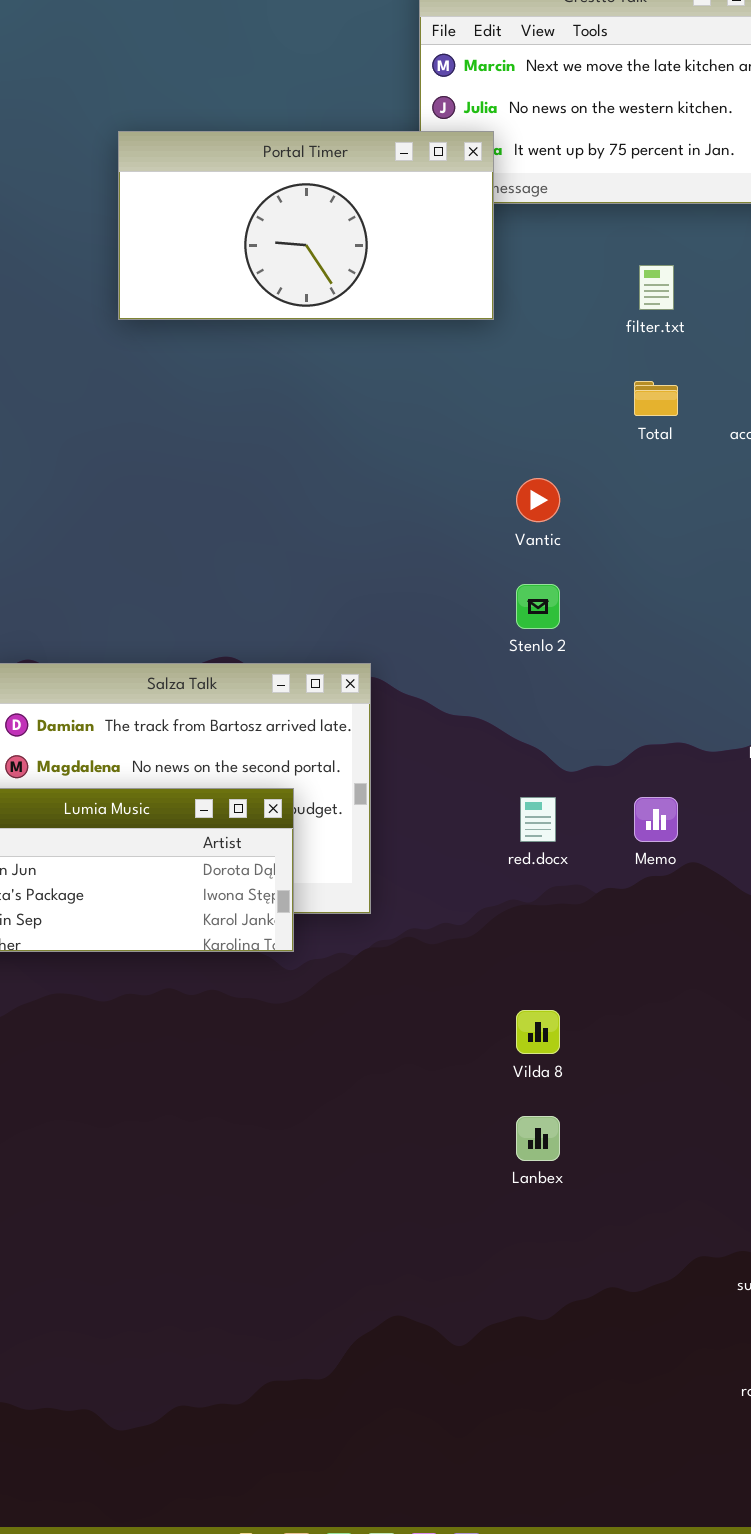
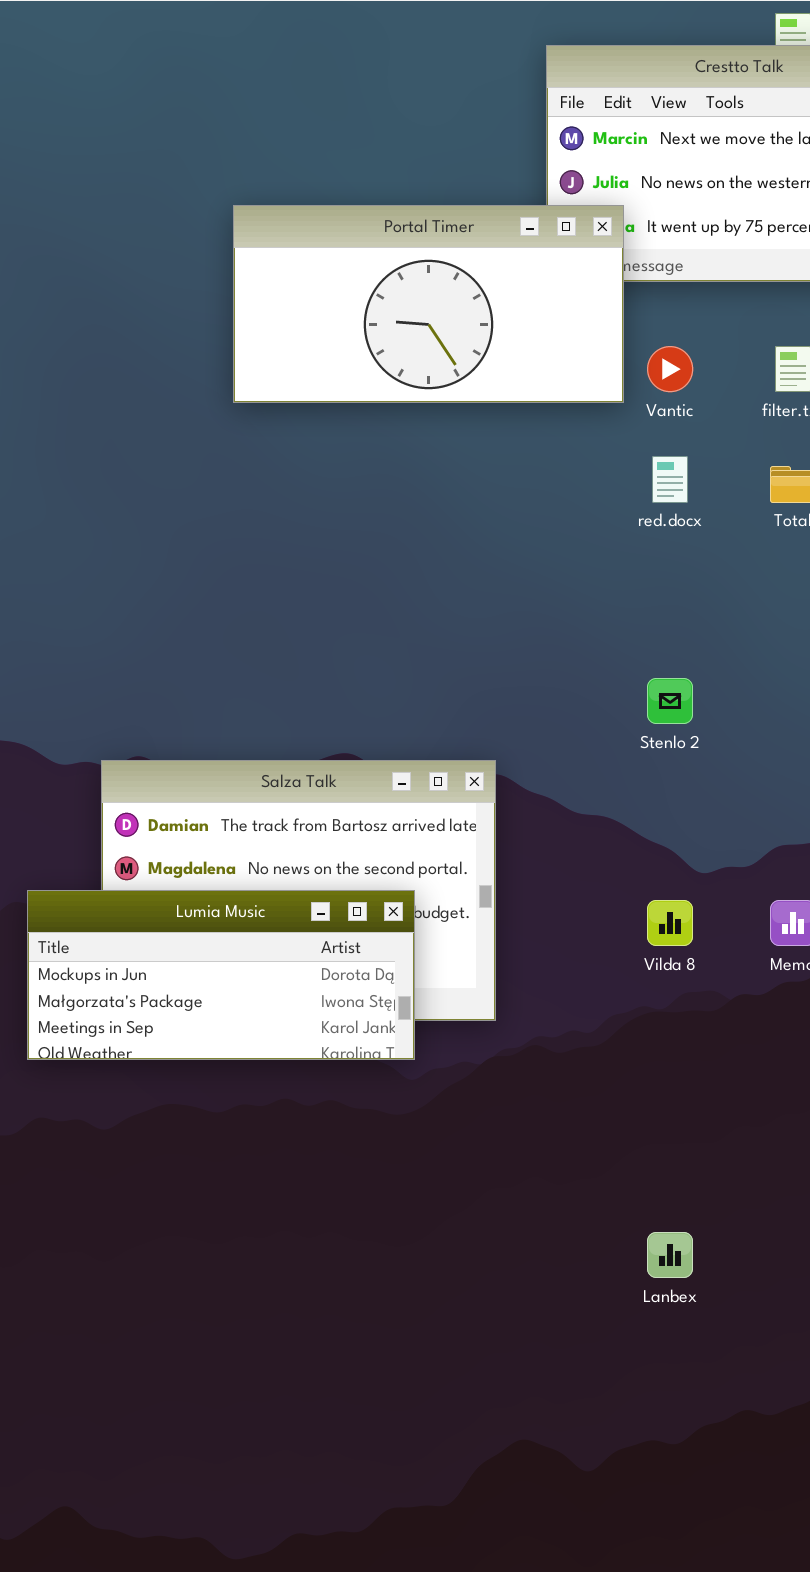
Vantic: [516,478,560,522] -> [647,346,693,392], moved
red.docx: [520,797,556,842] -> [652,456,688,503], moved
Vilda 8: [516,1010,560,1054] -> [647,900,693,946], moved

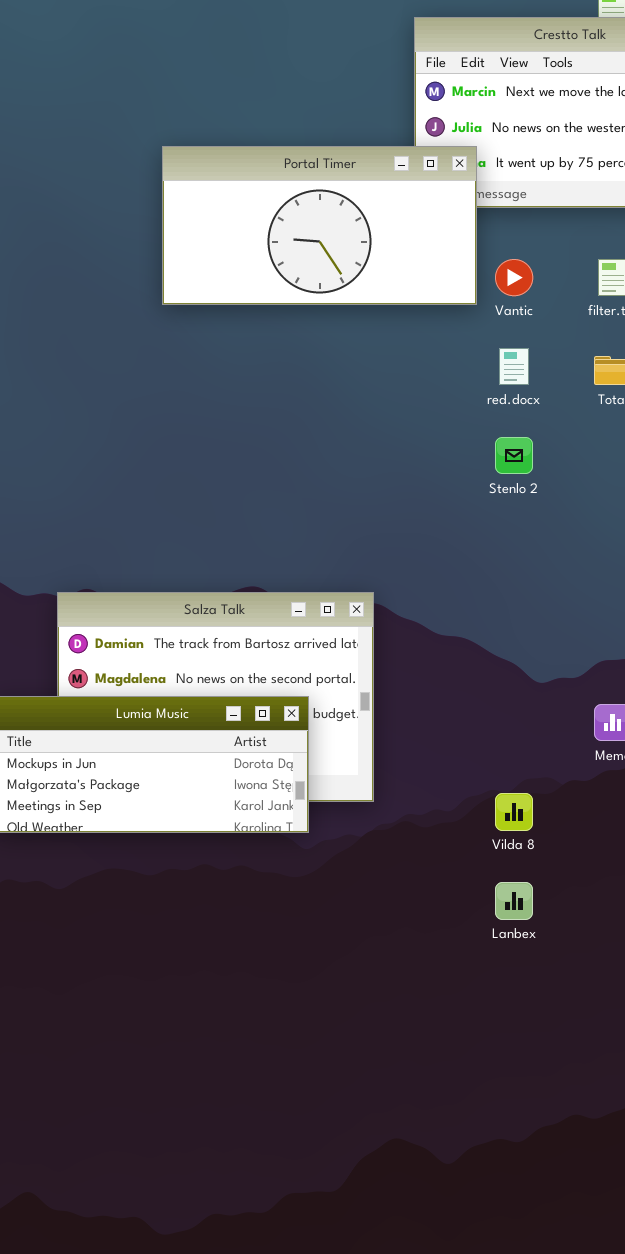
Stenlo 2: [647,678,693,724] -> [495,437,533,474], moved
Vilda 8: [647,900,693,946] -> [495,793,533,831], moved
Lanbex: [647,1232,693,1278] -> [495,882,533,920], moved

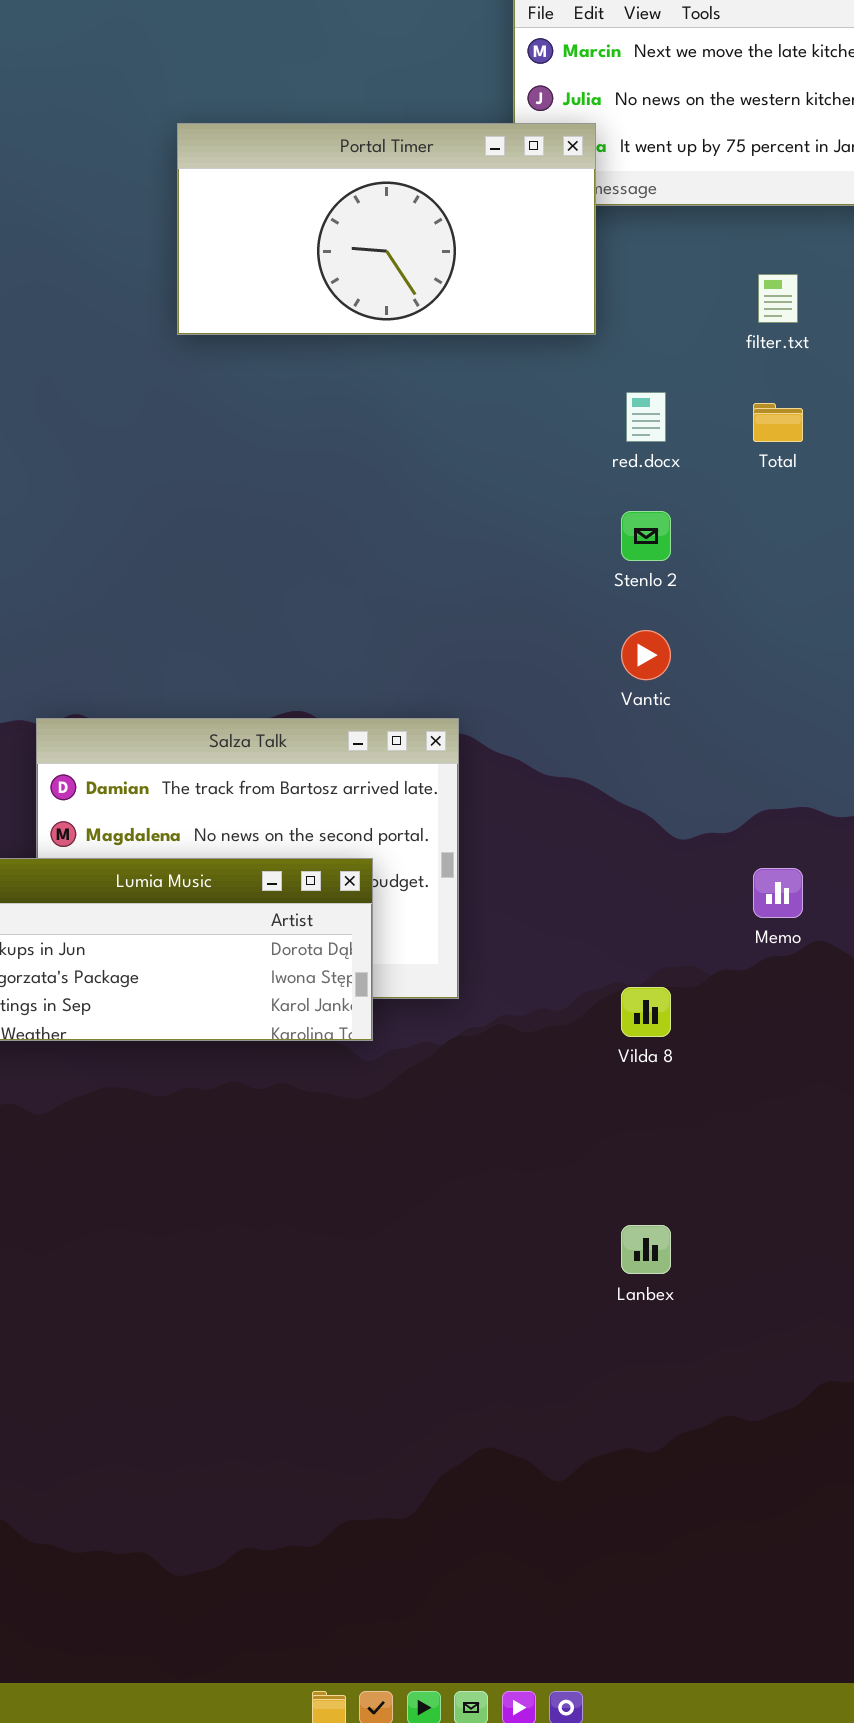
Vantic: [495,259,533,296] -> [621,630,671,680], moved
Lanbex: [495,882,533,920] -> [621,1225,671,1274], moved

